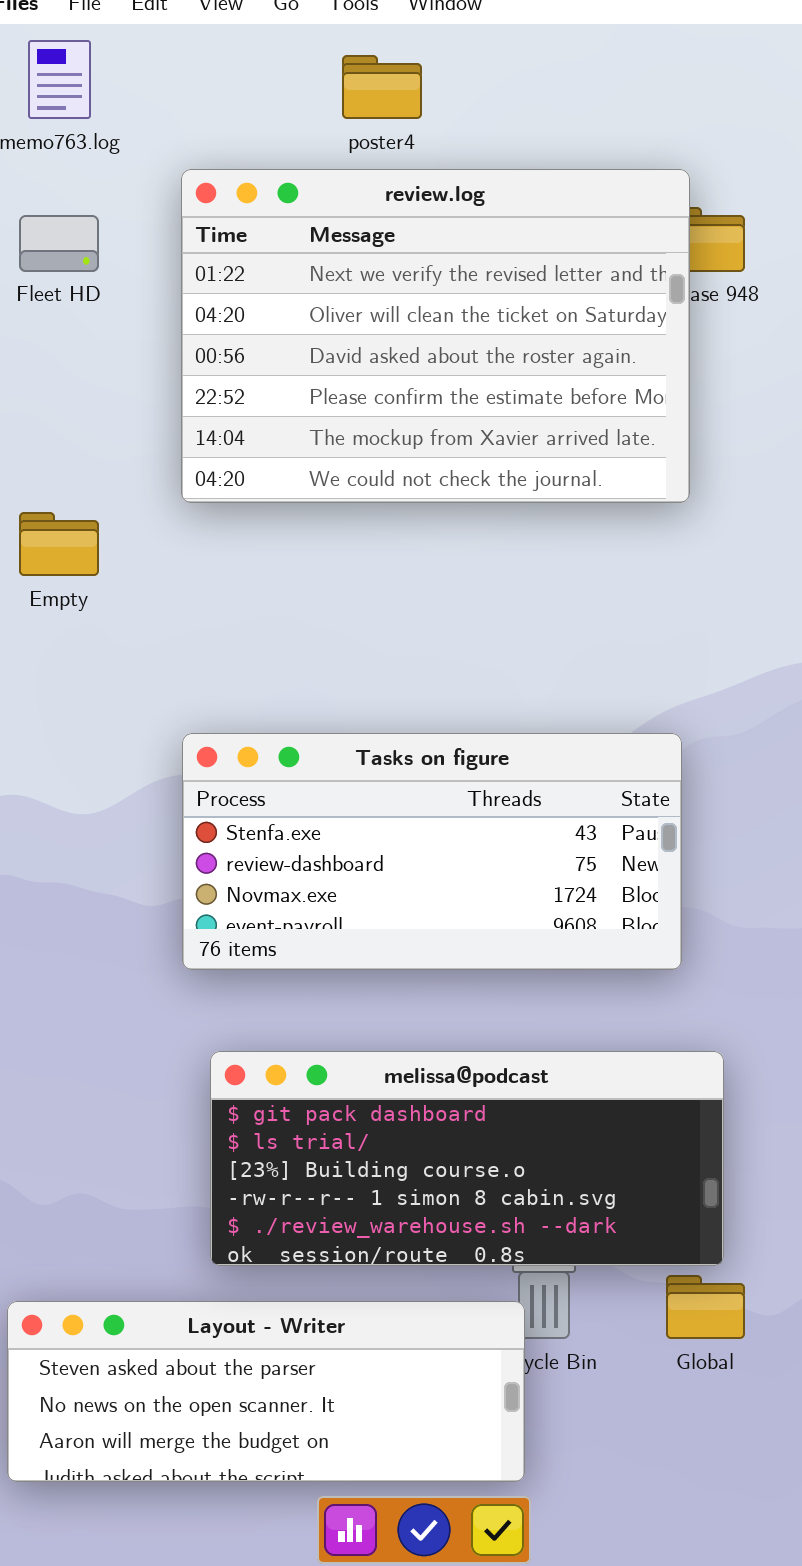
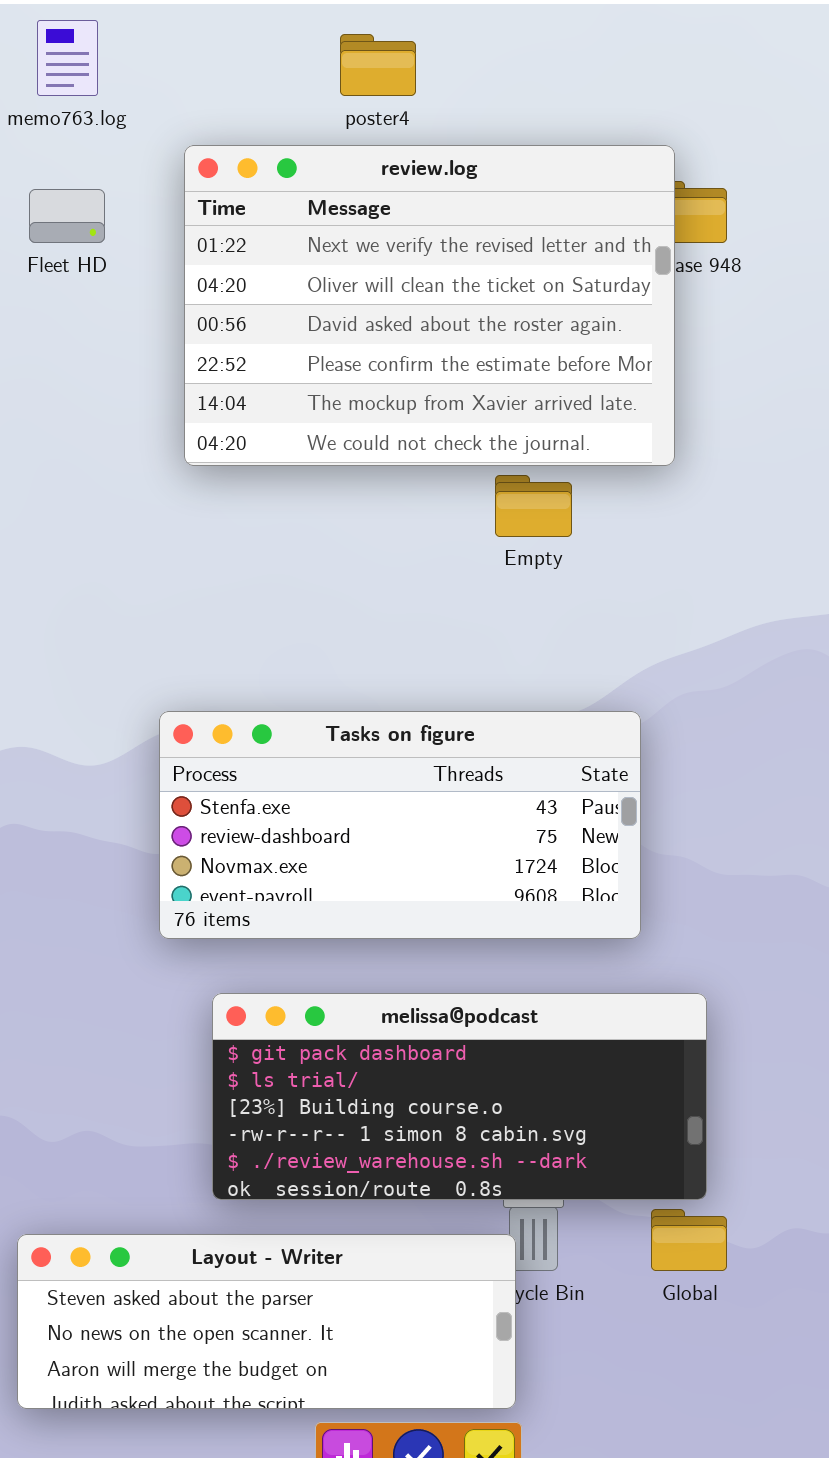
Empty: [19,512,99,576] -> [495,475,572,537], moved
Tasks on figure: [182,733,682,970] -> [159,711,641,939], moved

